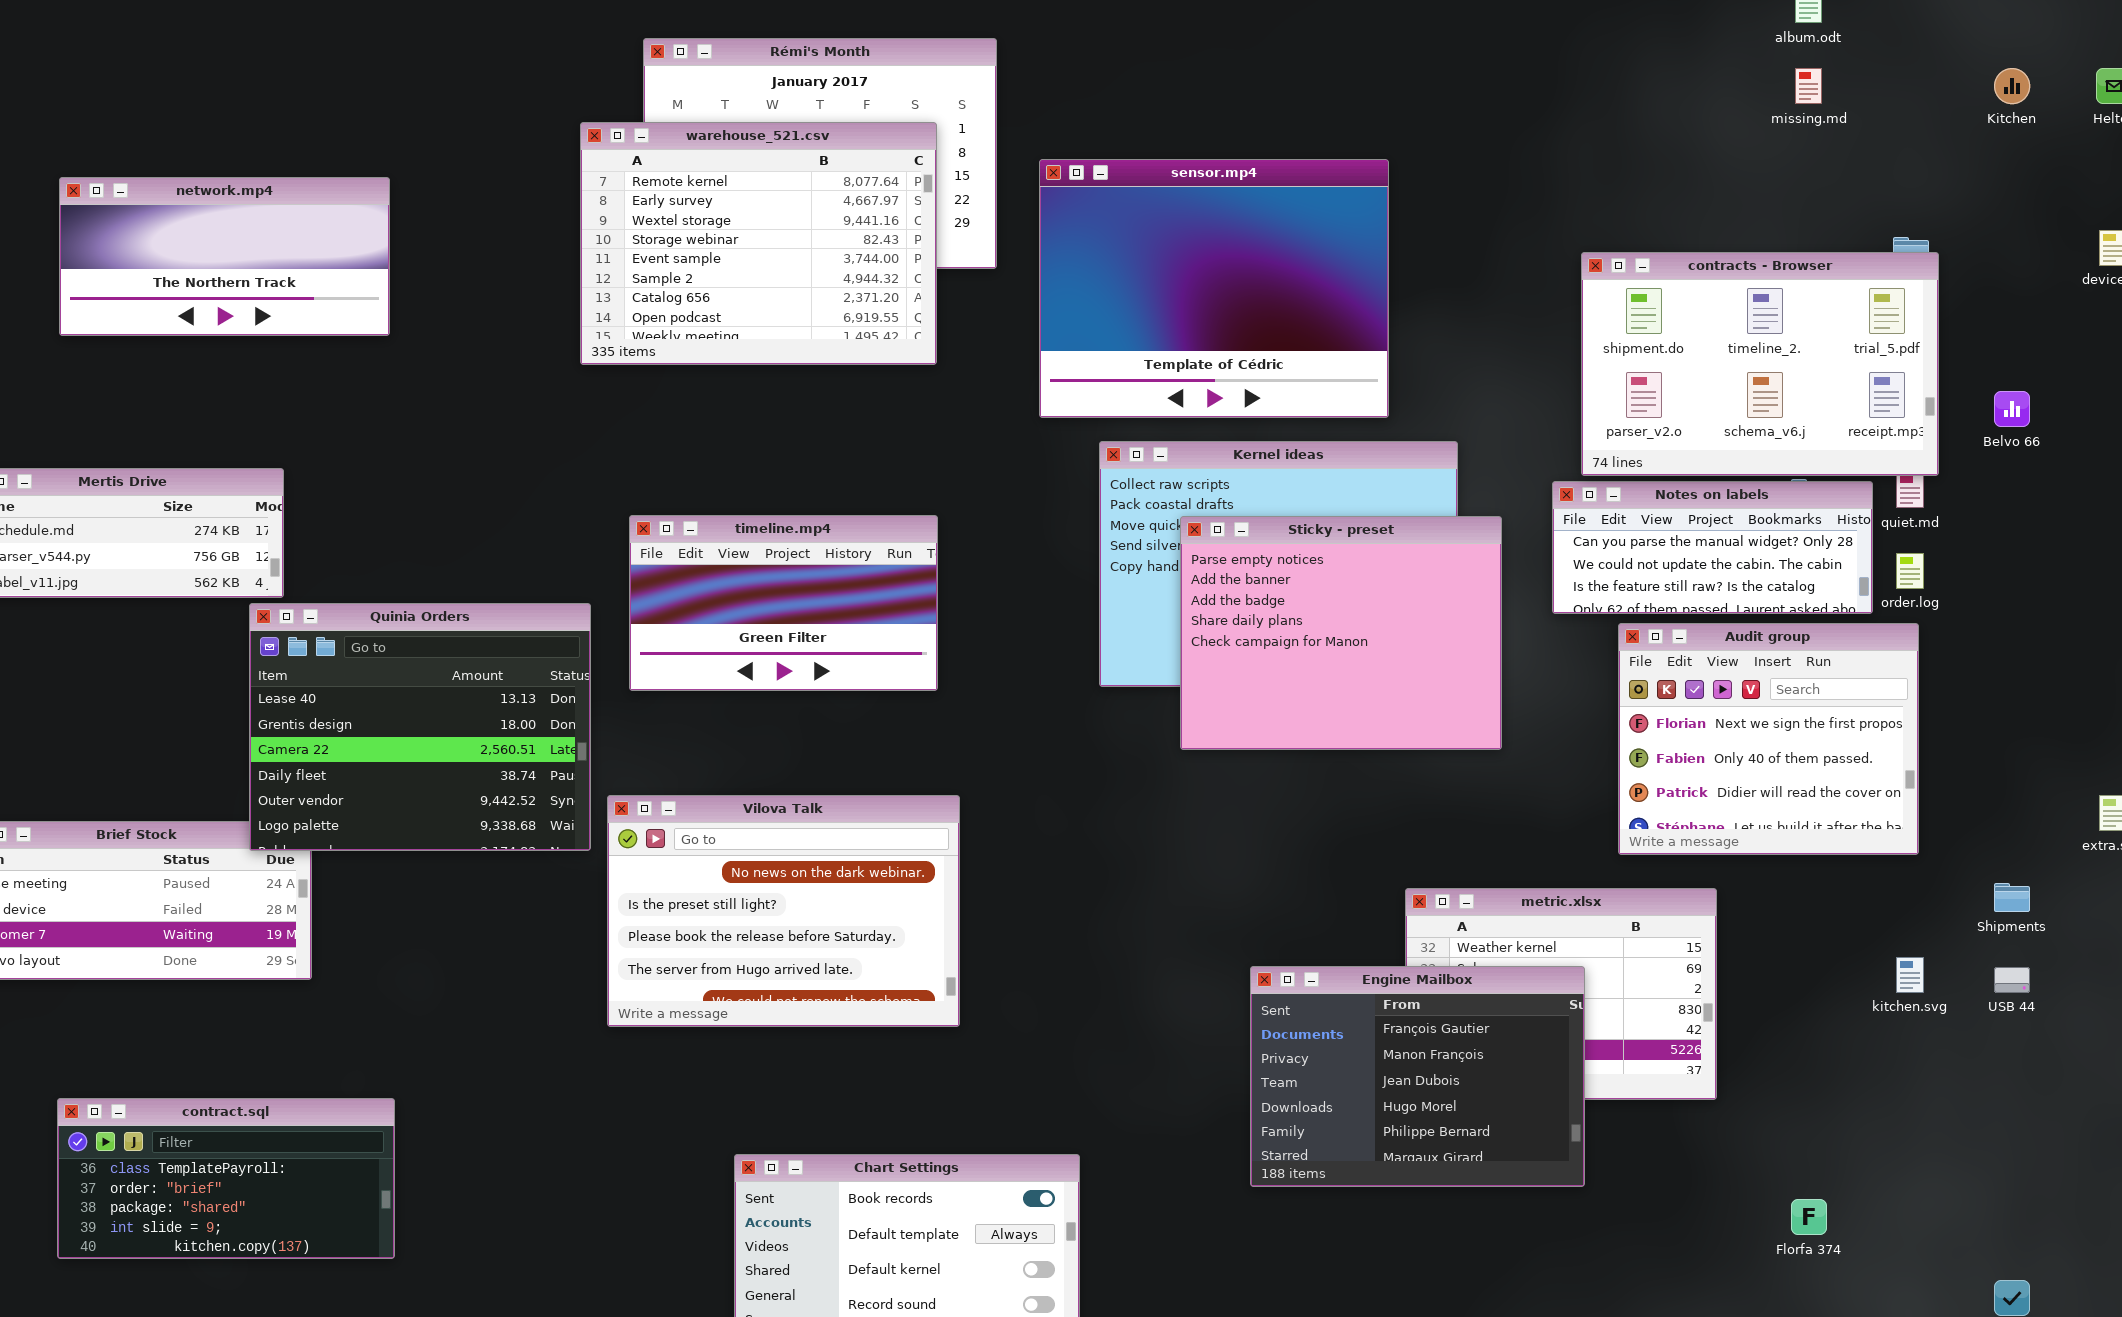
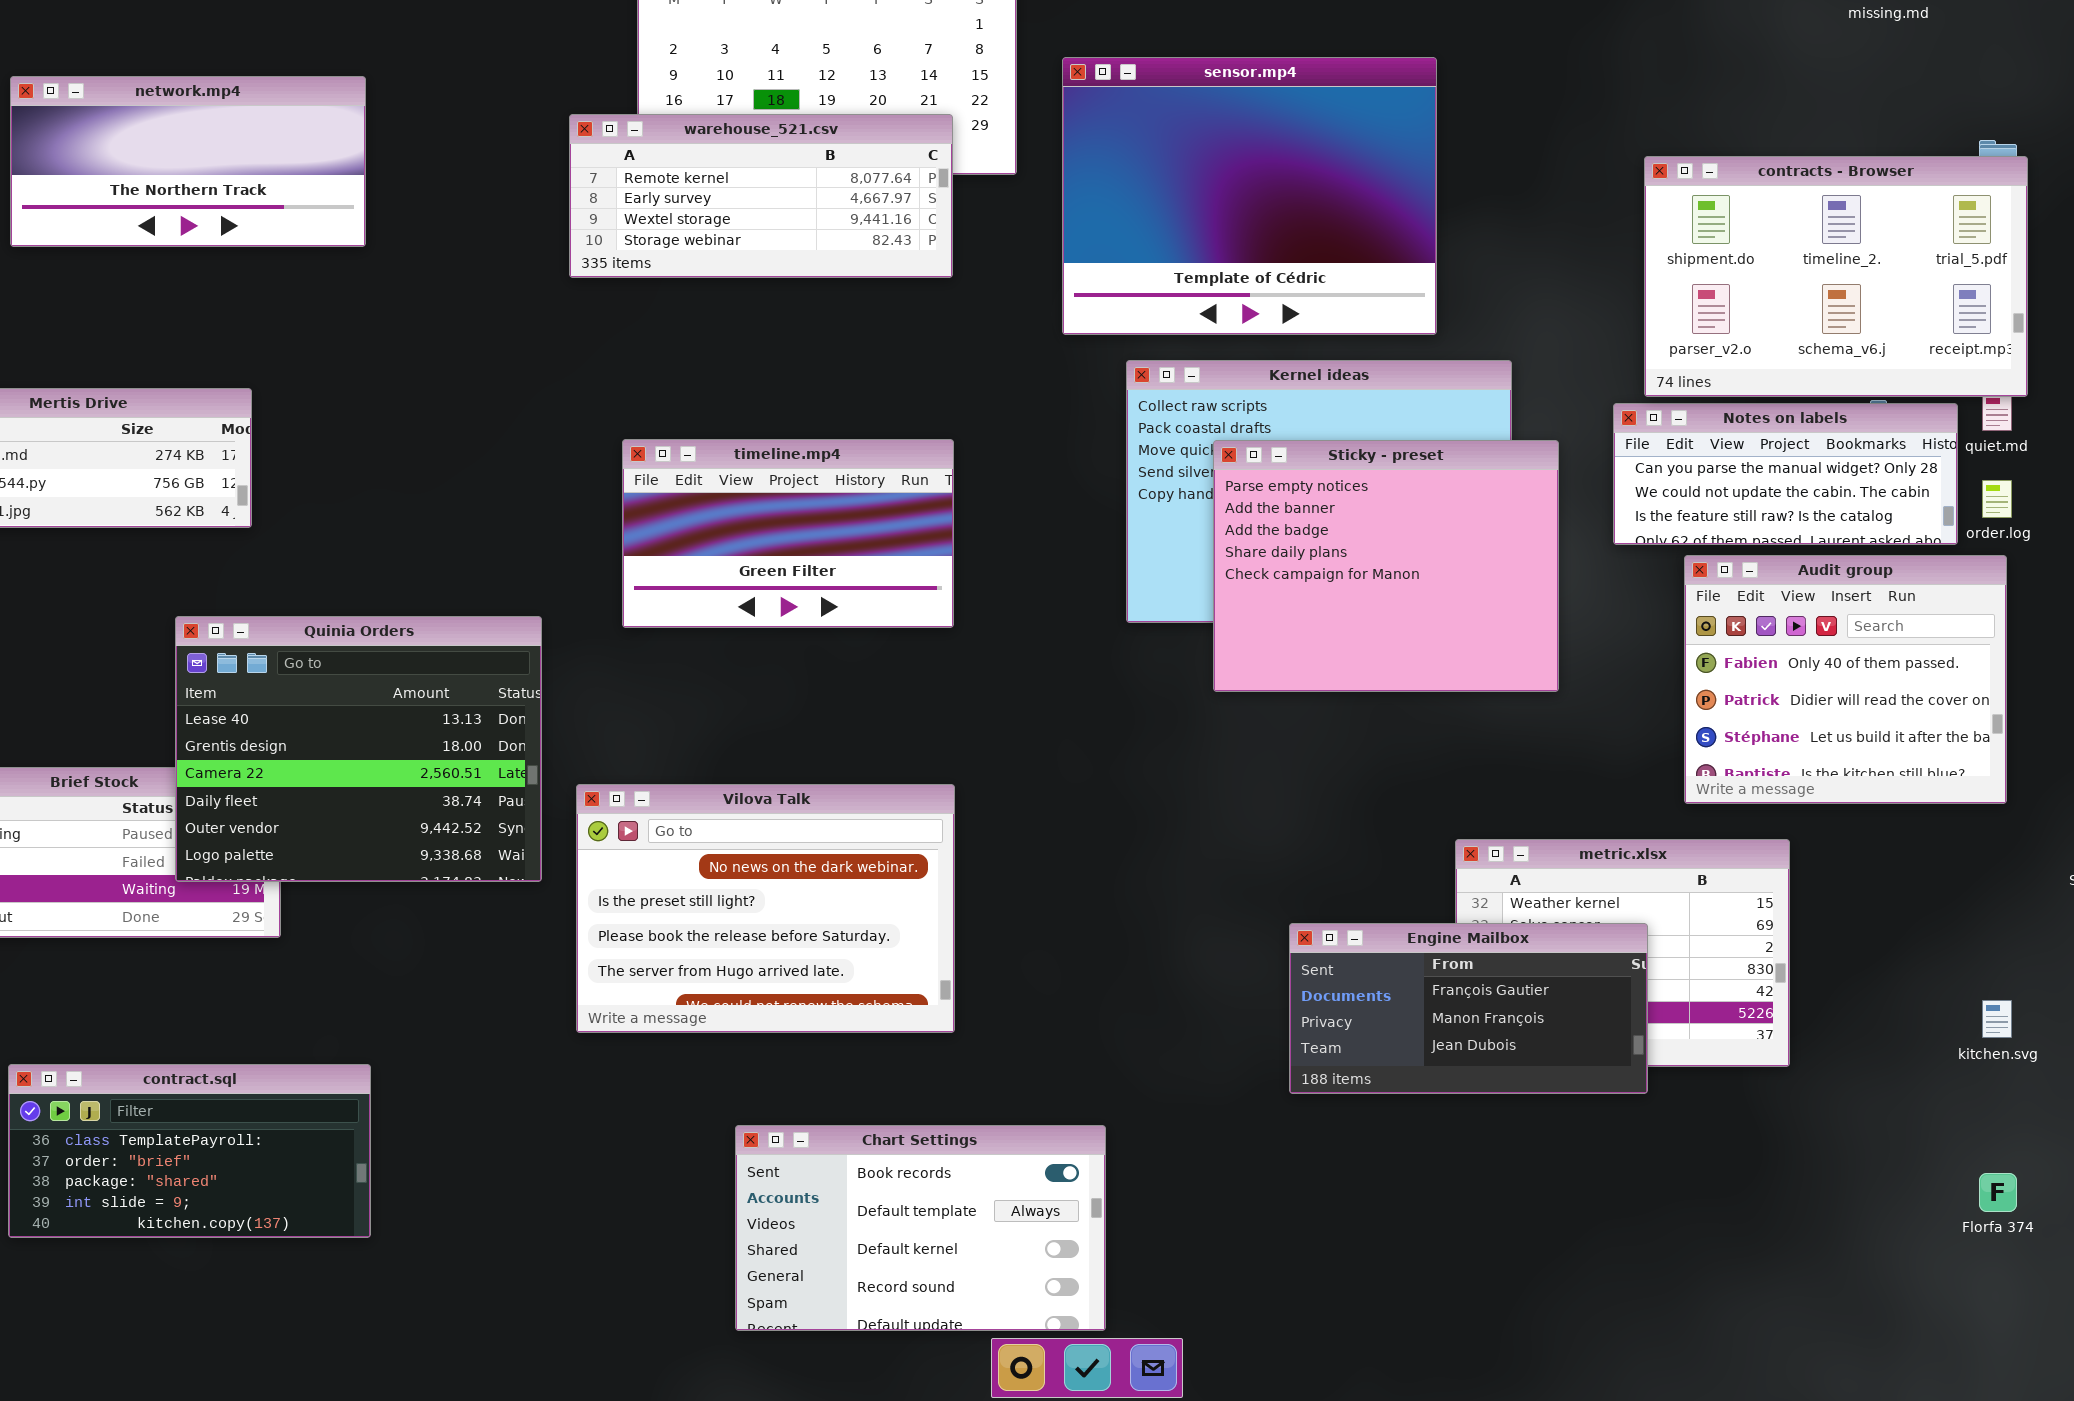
warehouse_521.csv: [580,122,937,365] -> [569,114,953,278], resized
Quinia Orders: [249,603,591,851] -> [175,616,542,882], moved
Audit group: [1618,623,1919,855] -> [1684,555,2007,804], scrolled down 1 row
Vilova Talk: [607,795,960,1027] -> [576,784,955,1033], moved
kitchen.svg: [1896,957,1924,993] -> [1982,1000,2012,1038], moved
Engine Mailbox: [1250,966,1585,1187] -> [1289,923,1648,1094], resized
Florfa 374: [1791,1199,1827,1235] -> [1979,1173,2017,1212], moved

